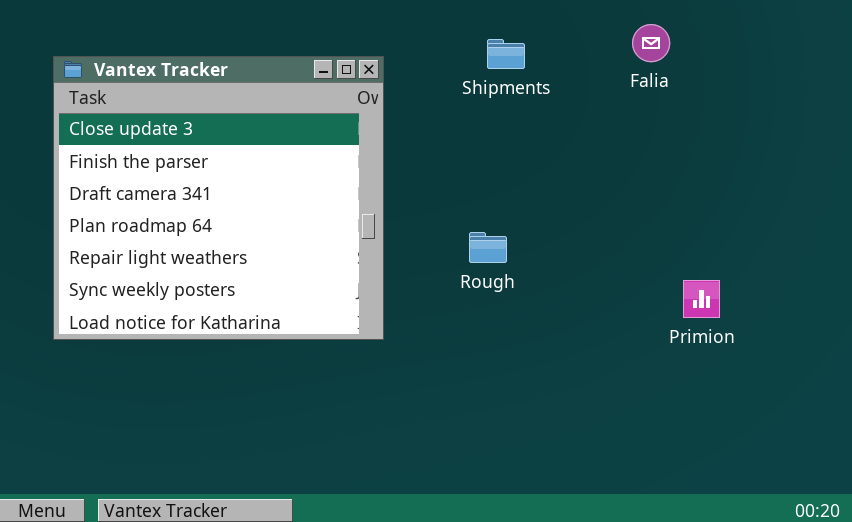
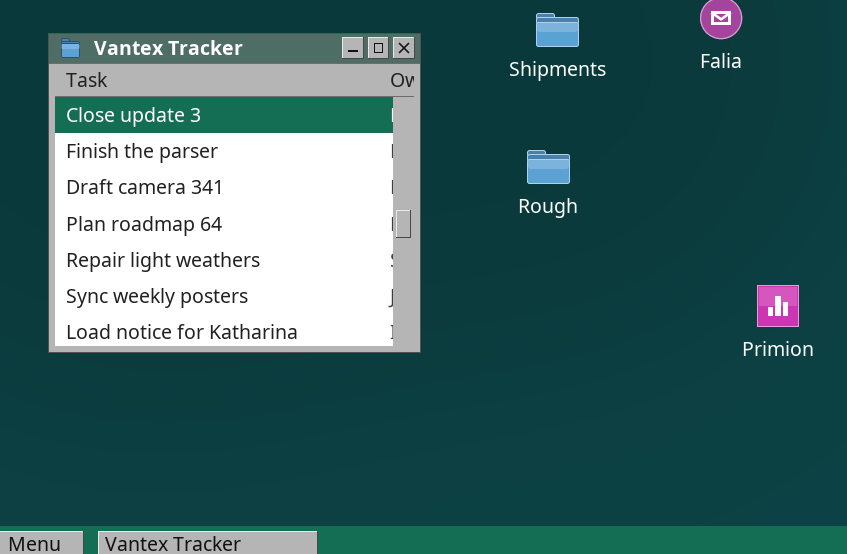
Rough: [469,232,507,263] -> [527,150,570,184], moved

